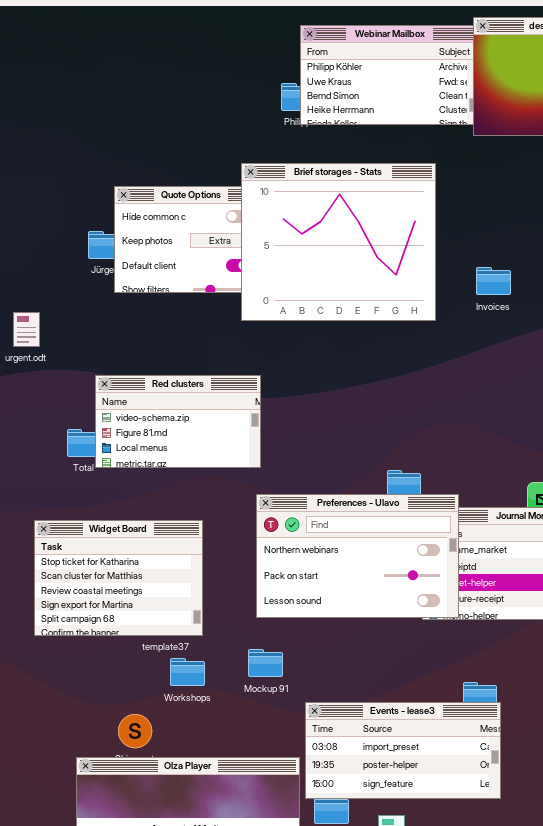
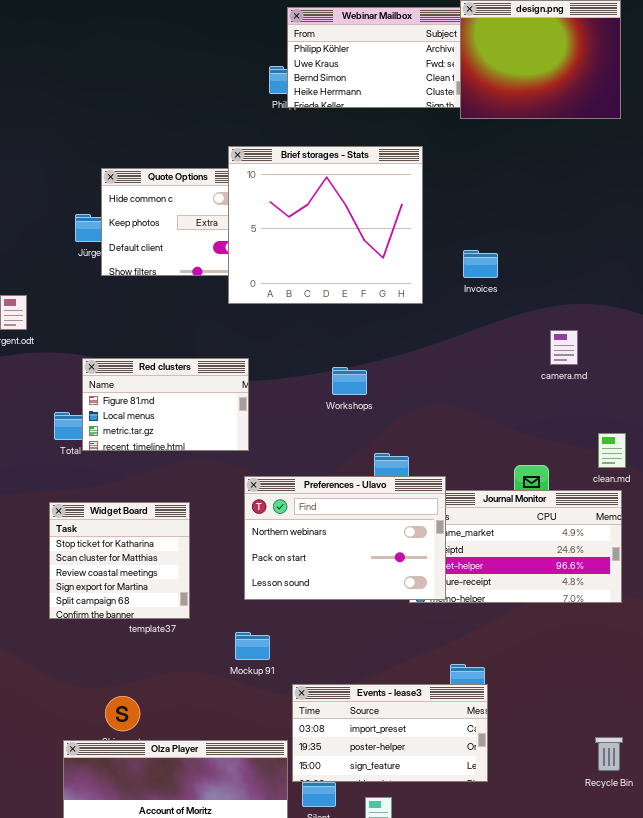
Red clusters: [95,375,261,468] -> [82,358,249,451], scrolled down 1 row
Widget Board: [34,520,203,636] -> [49,502,190,619], resized
Workshops: [170,658,205,686] -> [332,367,367,395], moved

